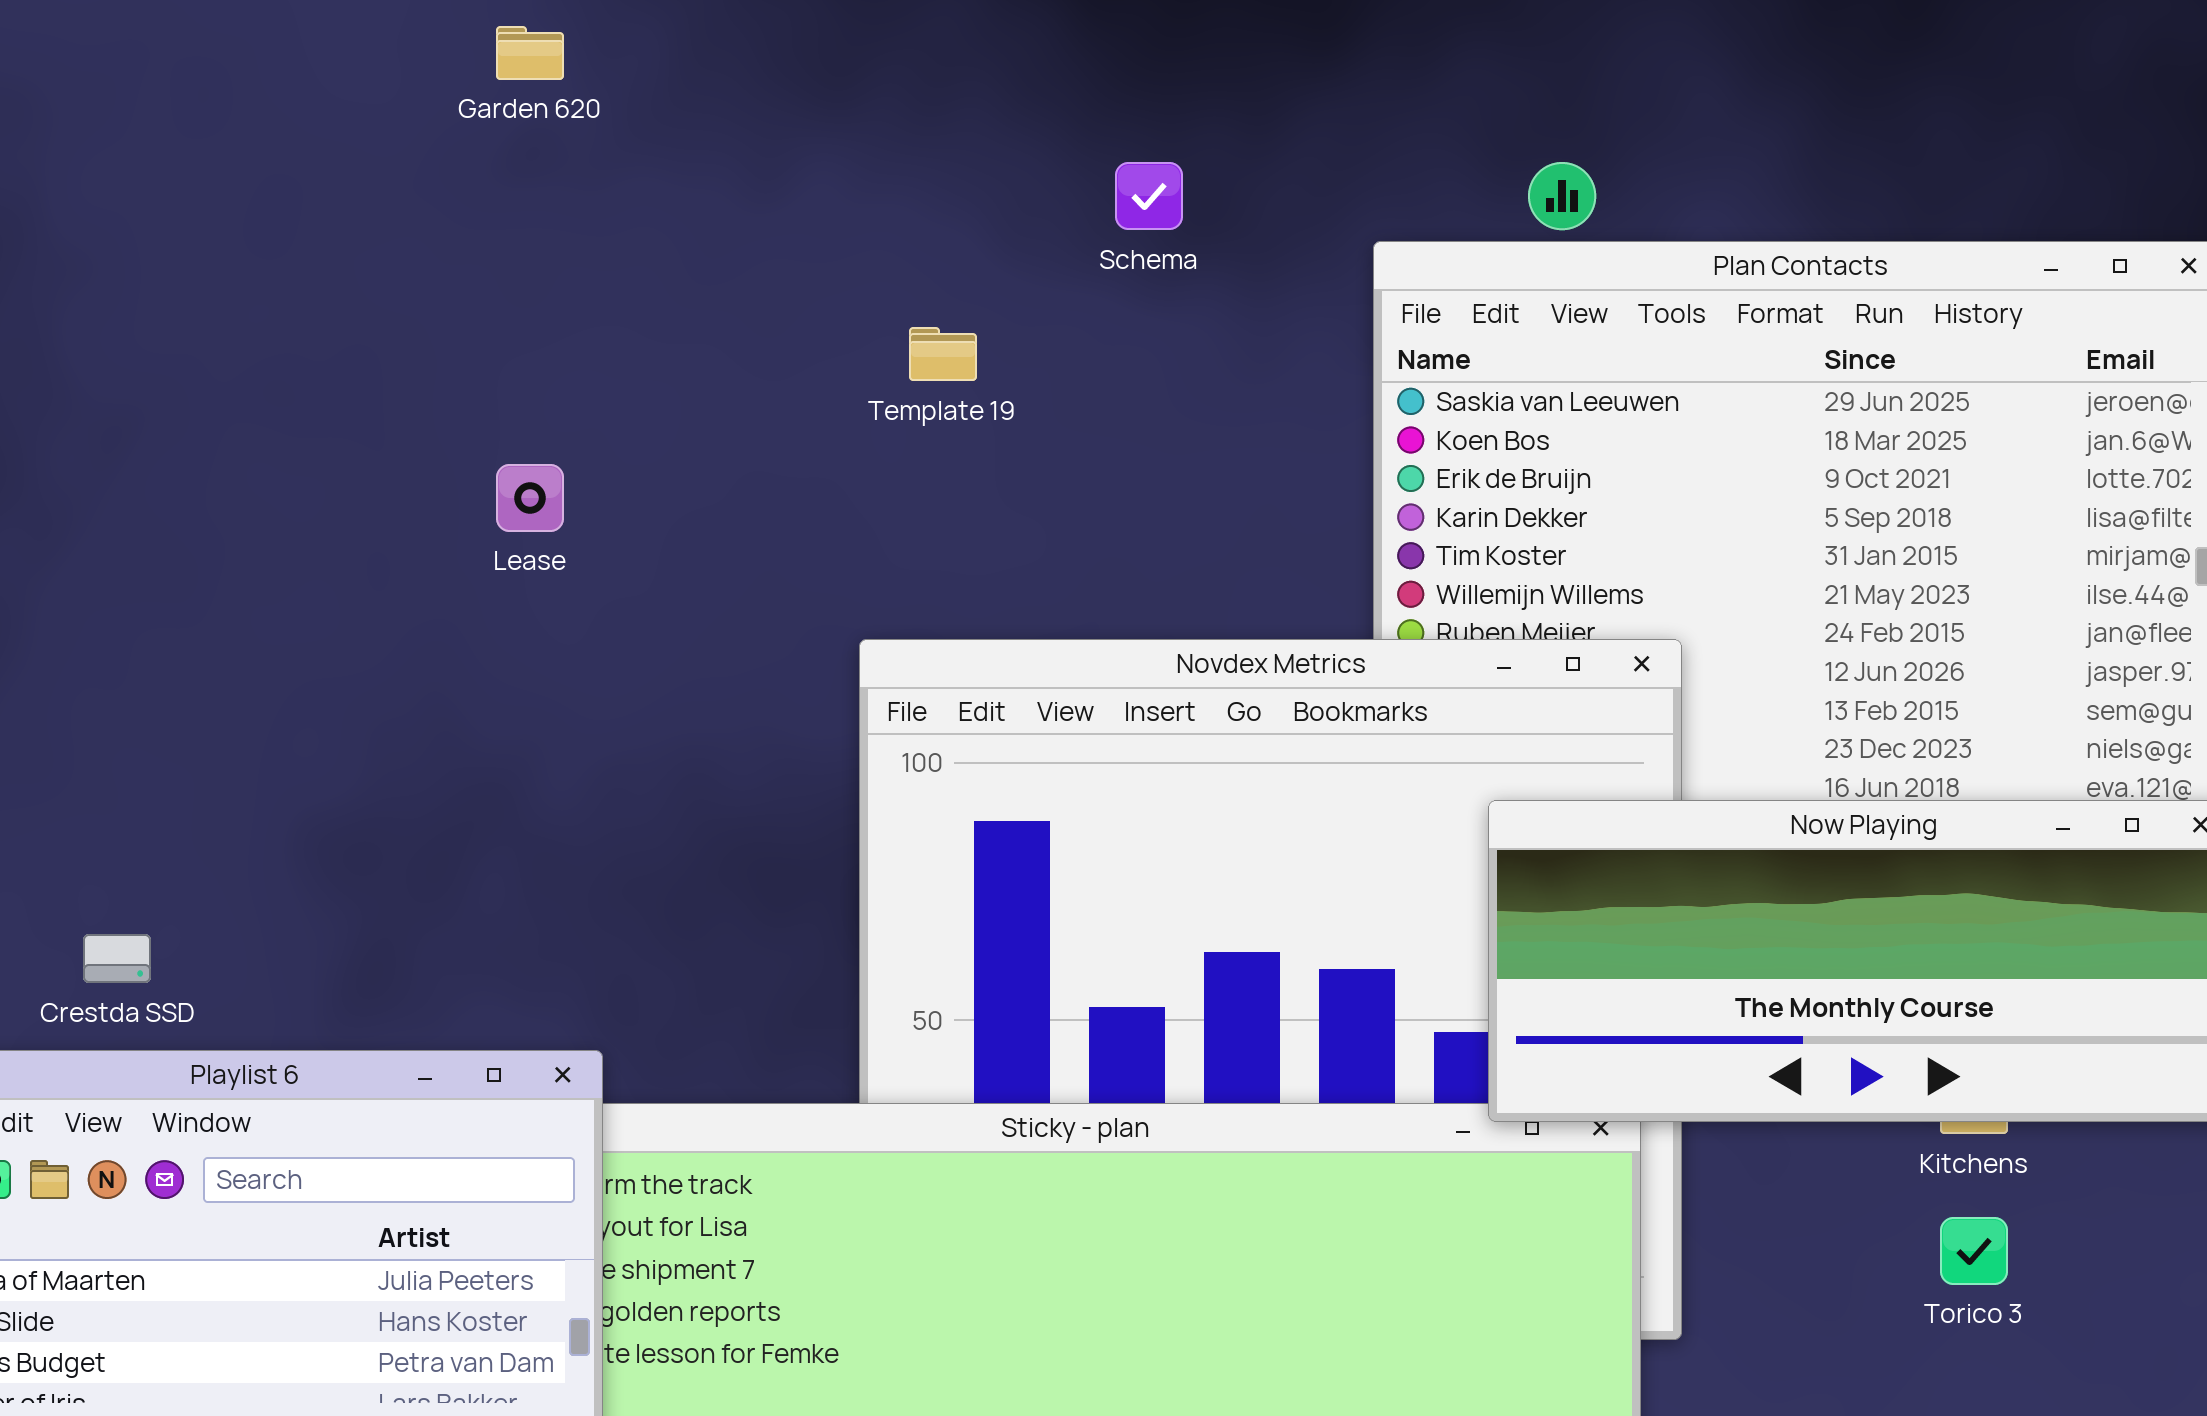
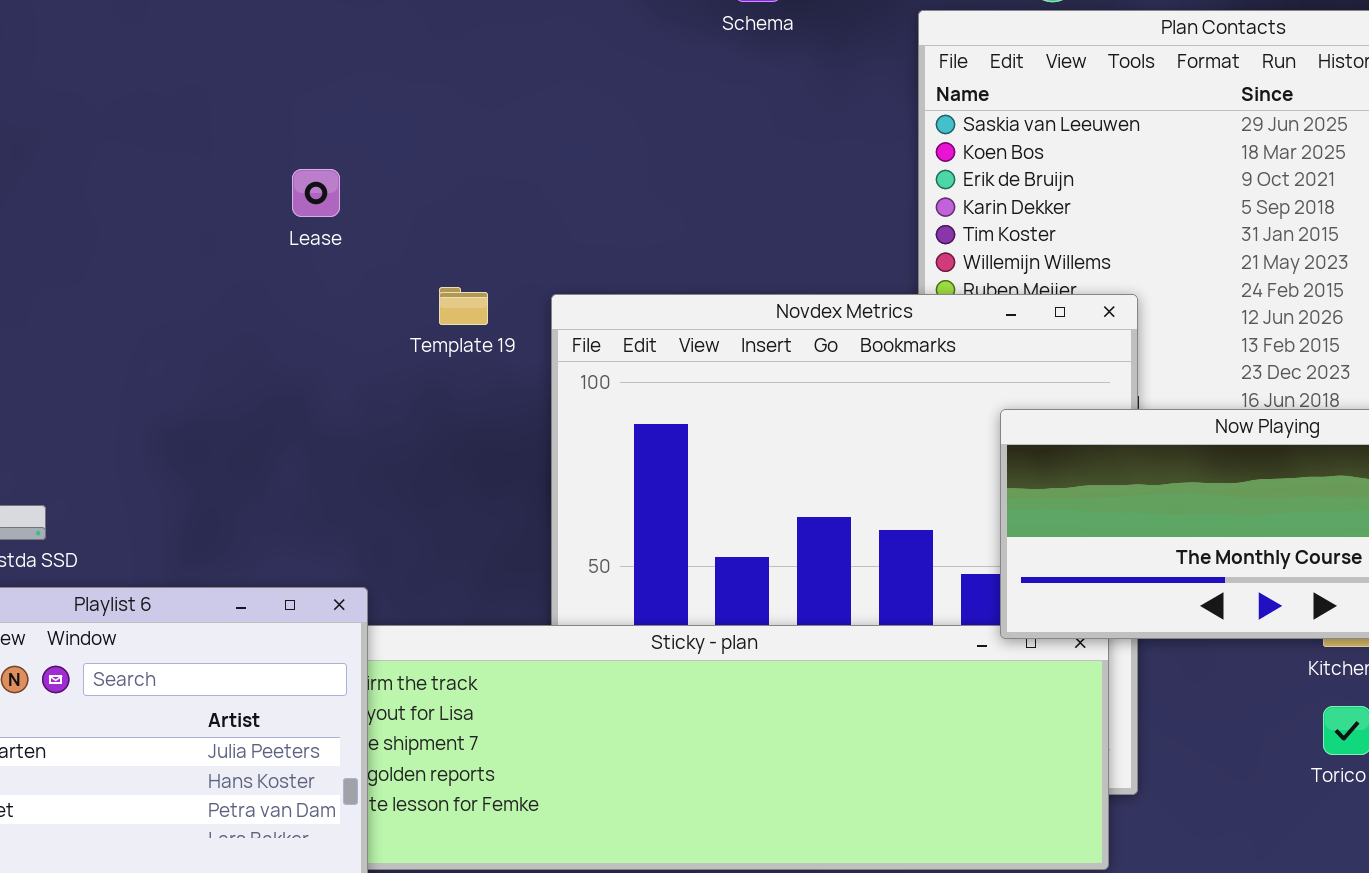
Template 19: [909,327,977,381] -> [439,287,488,325], moved

